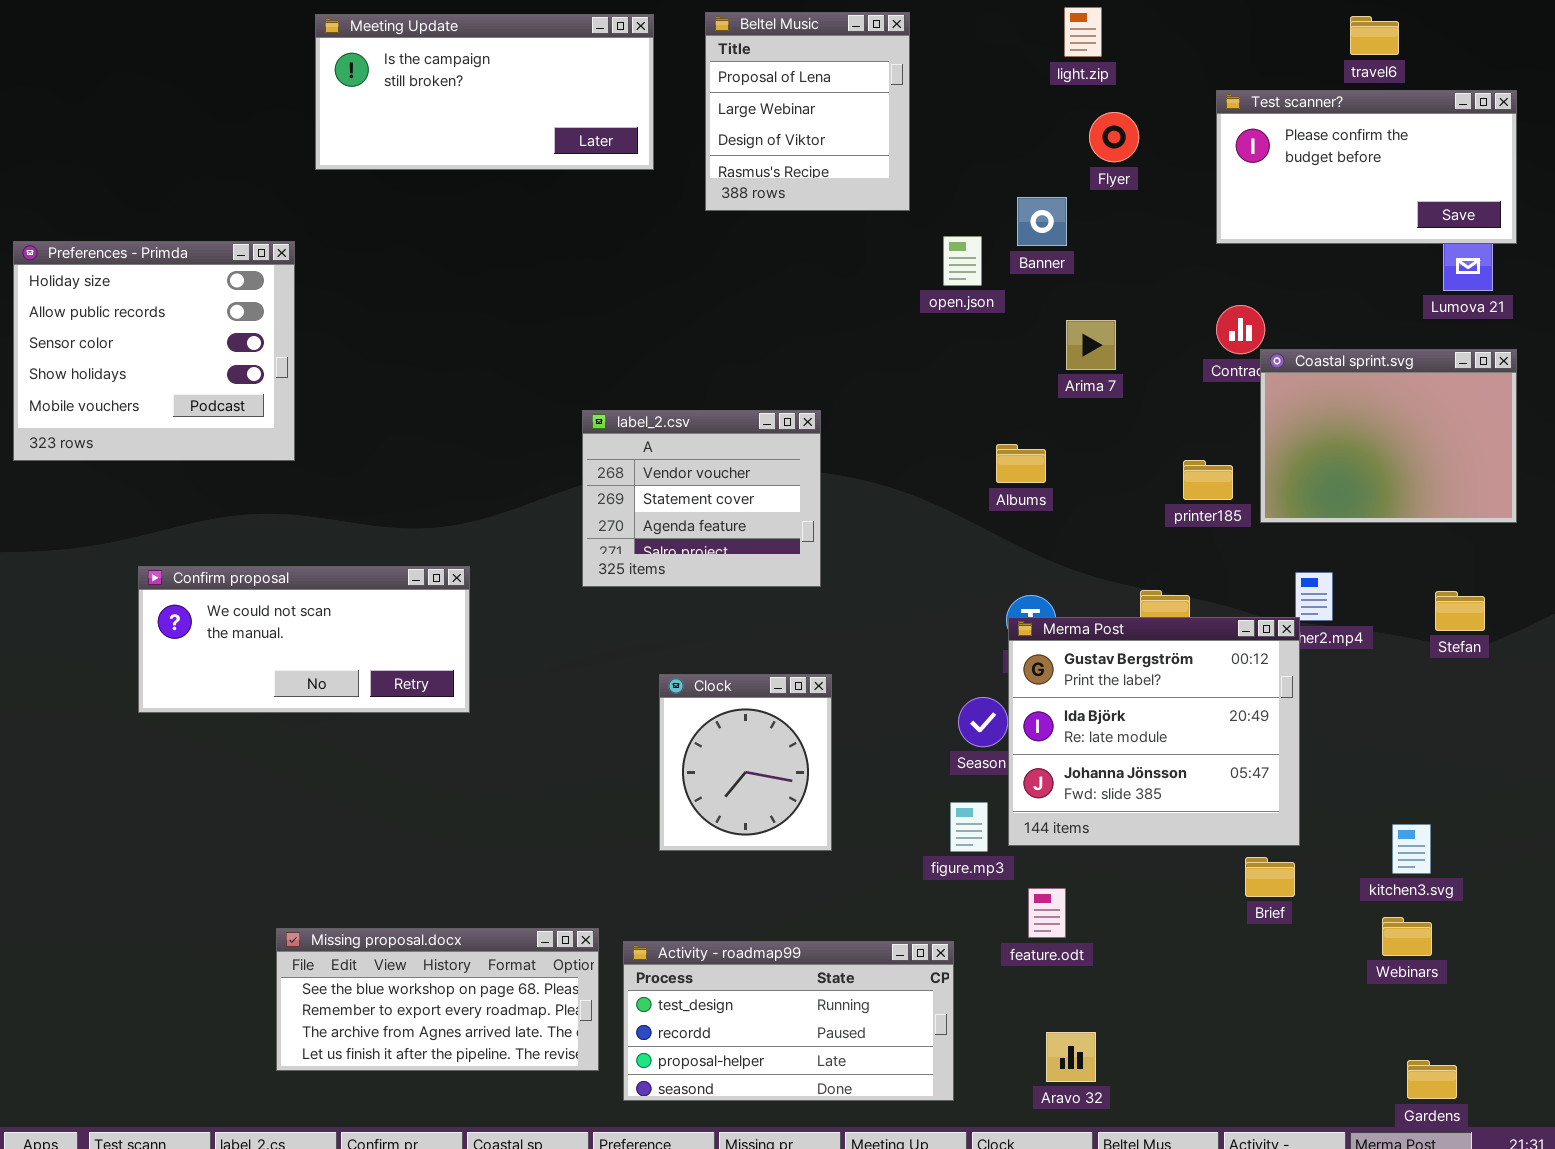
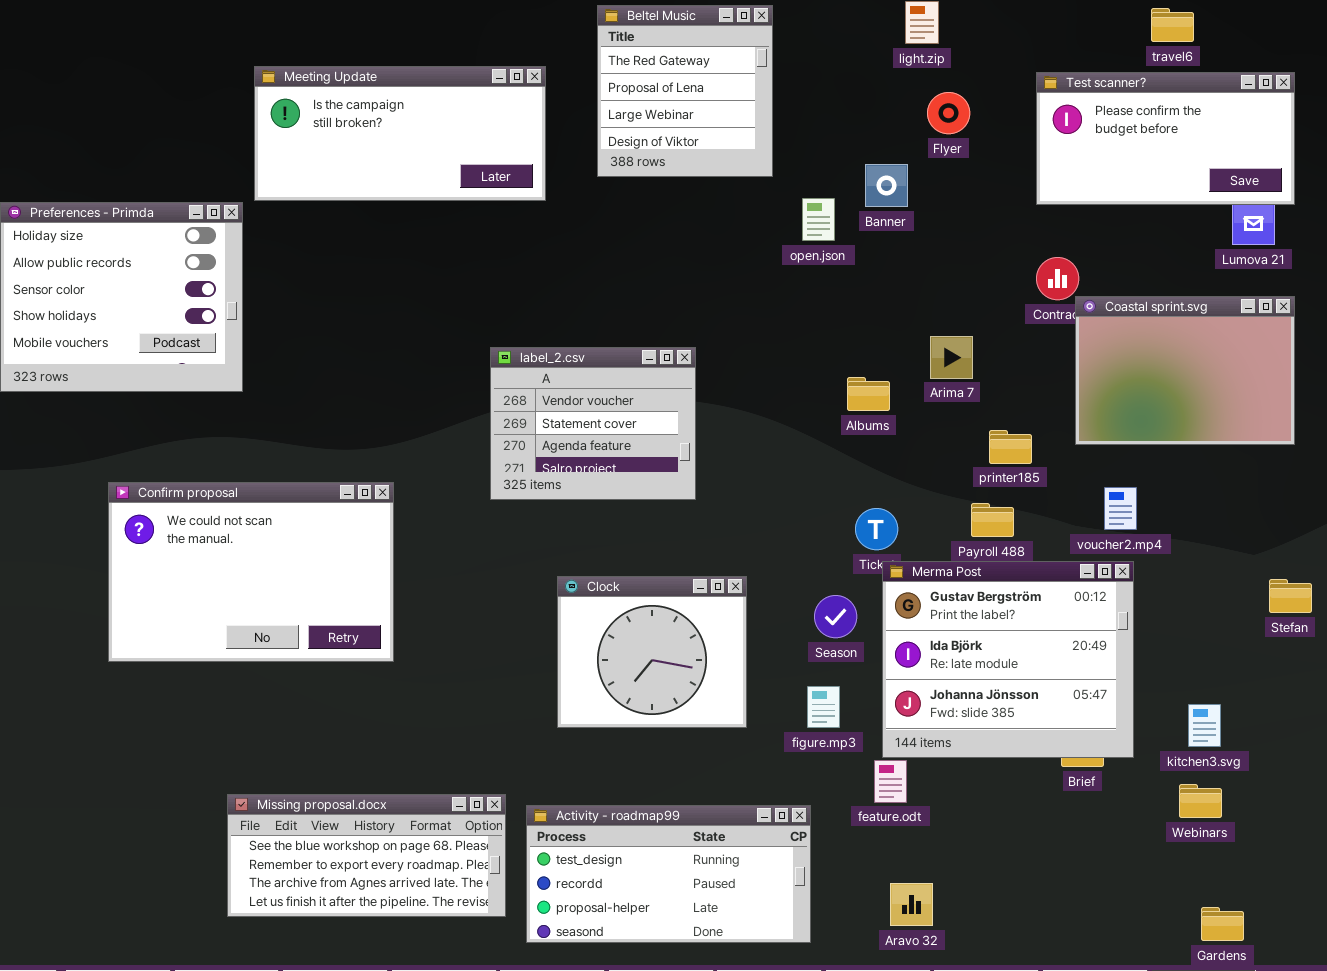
Beltel Music: [705,12,910,211] -> [597,5,773,177], scrolled up 1 row
Meeting Update: [315,14,654,170] -> [254,66,546,201], moved
Arima 7: [1066,320,1116,370] -> [930,336,973,379], moved
printer185: [1183,460,1233,500] -> [989,430,1032,464], moved
Confirm proposal: [138,566,470,713] -> [108,482,394,662], resized
Stefan: [1435,591,1485,631] -> [1269,579,1312,613], moved
Merma Post: [1008,617,1300,846] -> [882,561,1134,758], moved
Clock: [659,674,832,851] -> [557,576,747,728], resized

